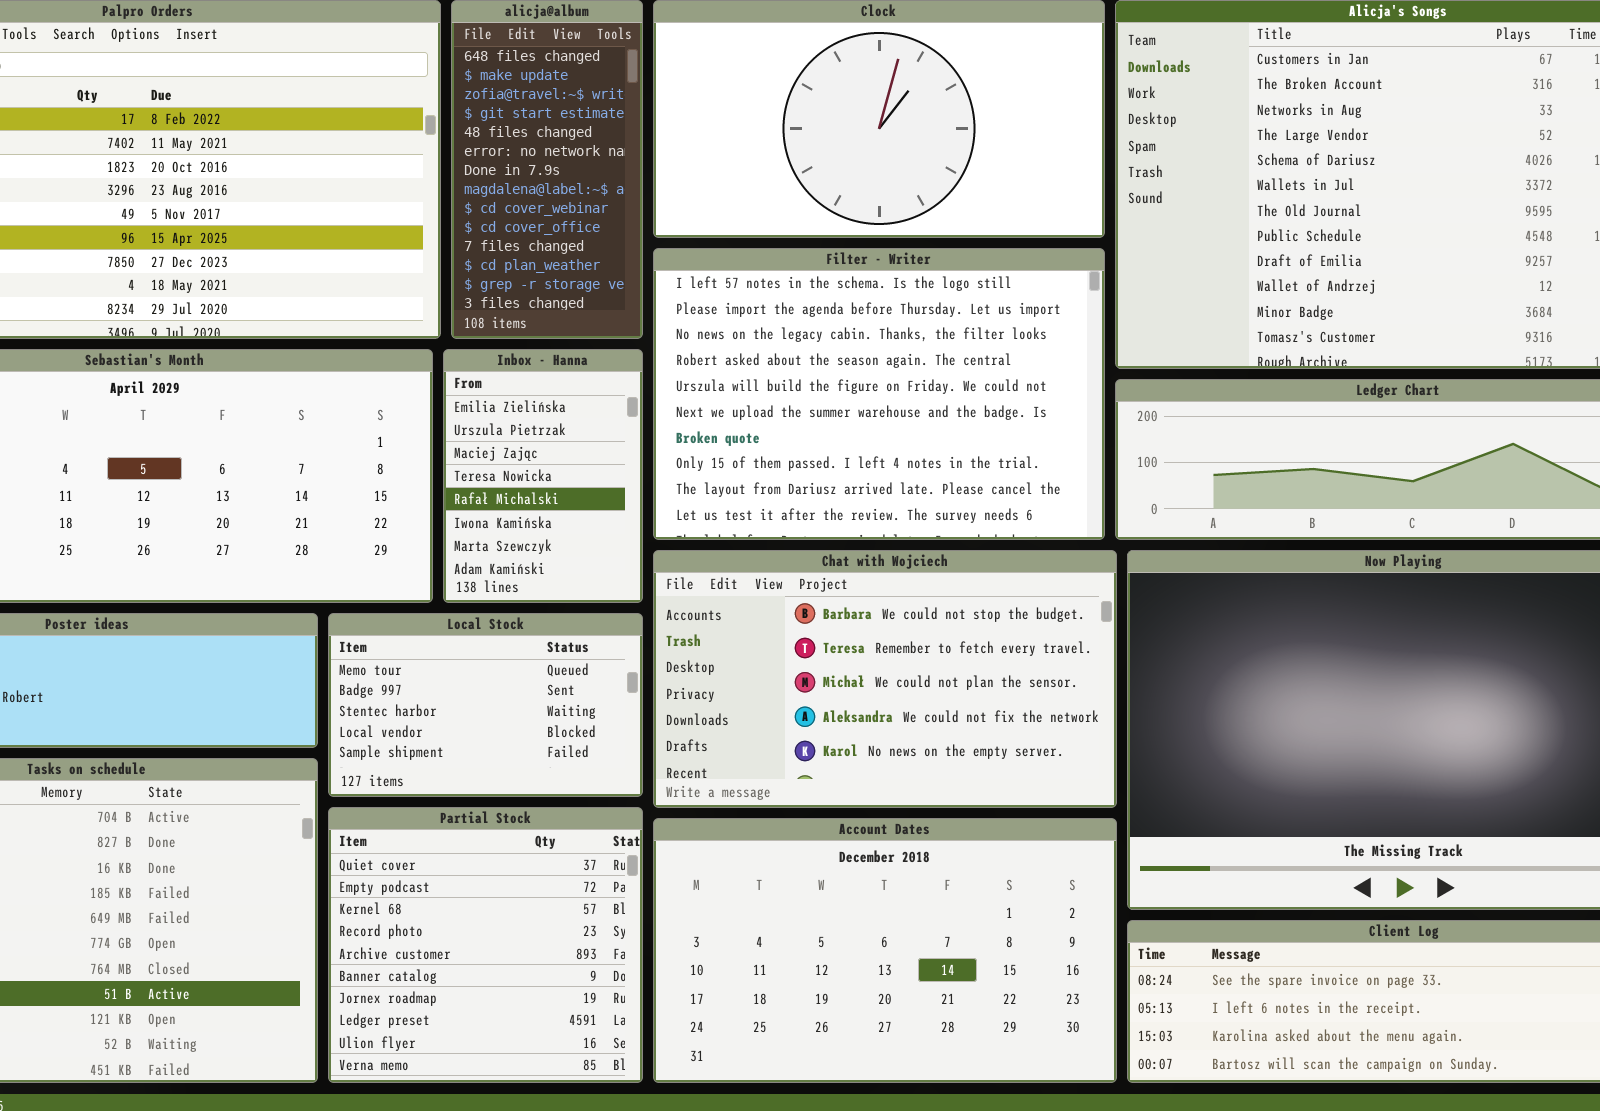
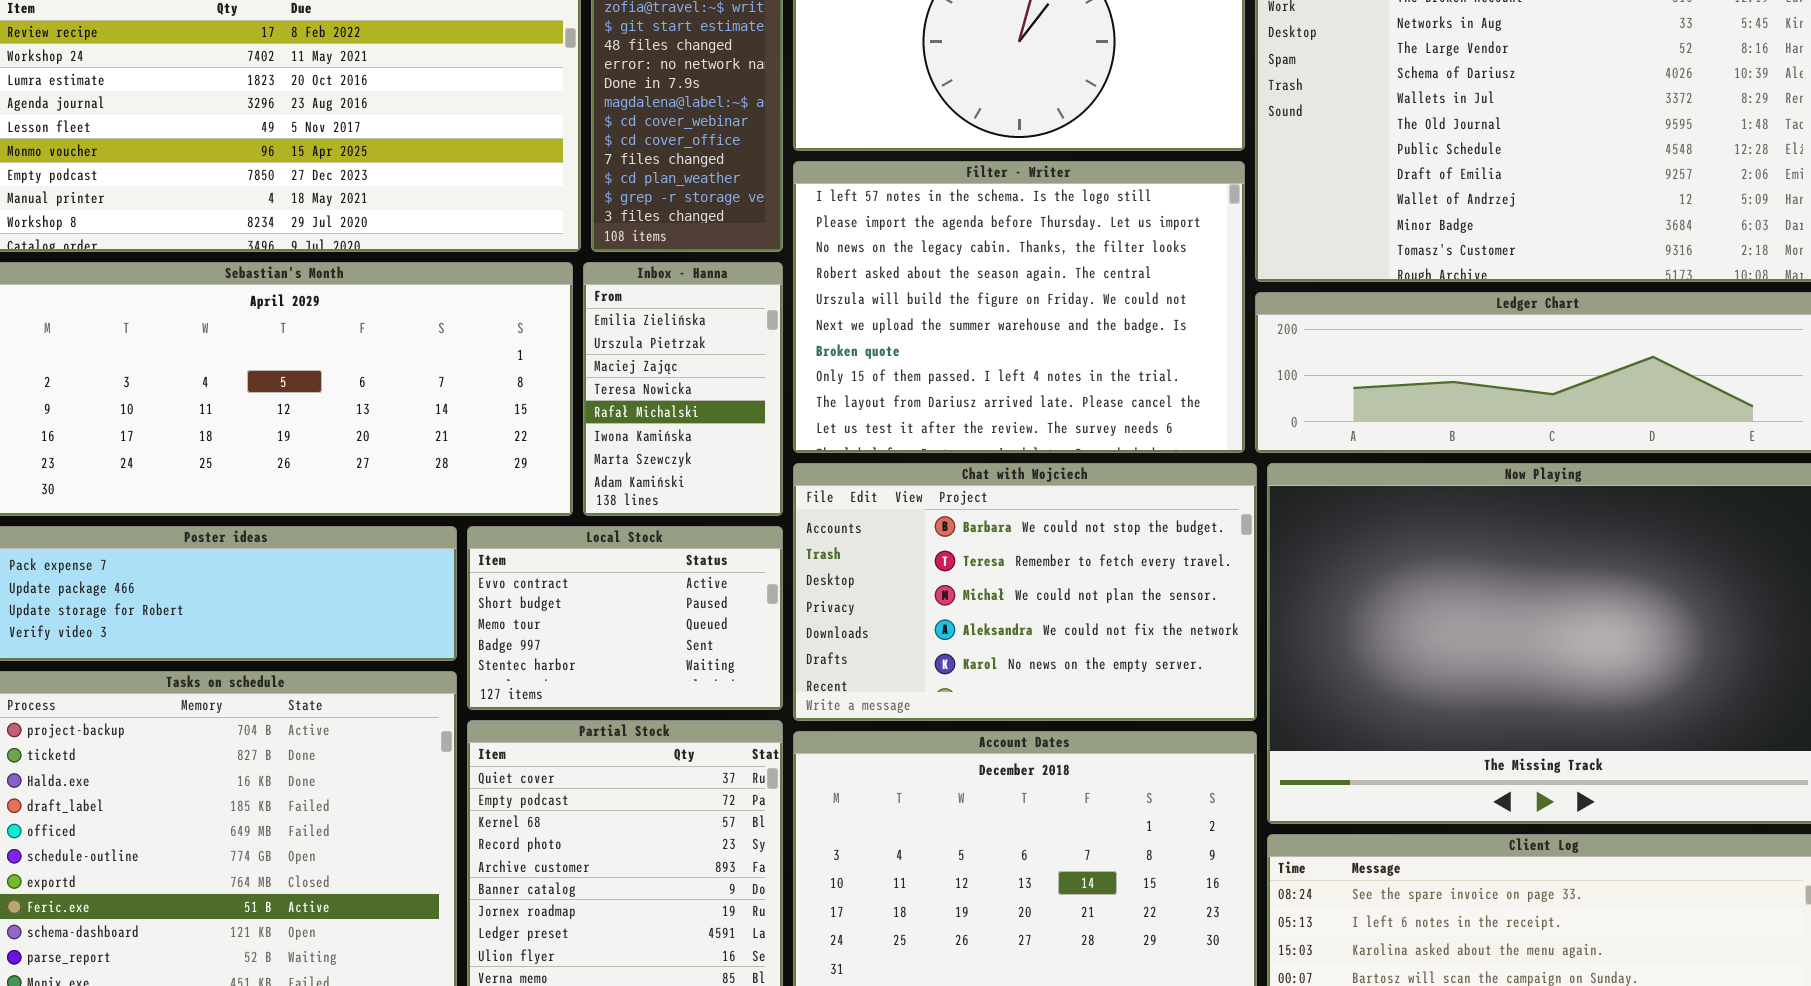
Local Stock: [328,613,643,797] -> [467,526,783,710], scrolled up 2 rows

